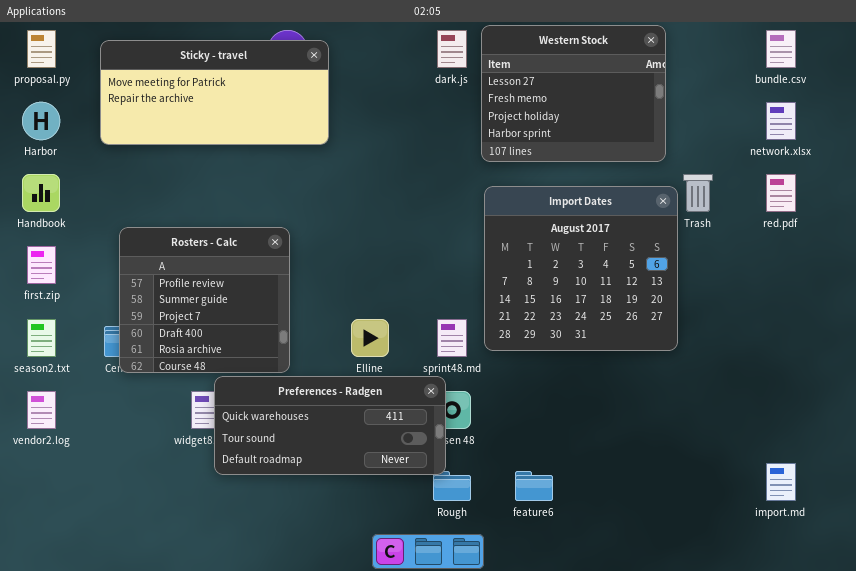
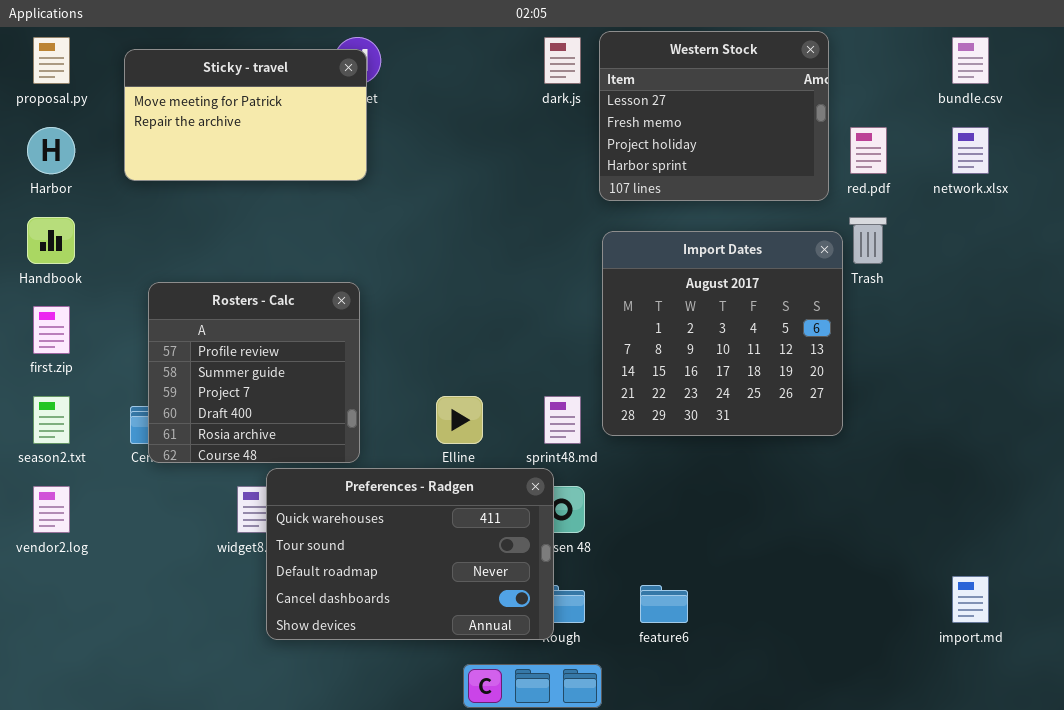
Sticky - travel: [100,40,329,145] -> [124,49,367,181], resized
red.pdf: [766,174,796,212] -> [850,127,887,174], moved
Preferences - Radgen: [214,376,446,475] -> [266,468,554,640], resized

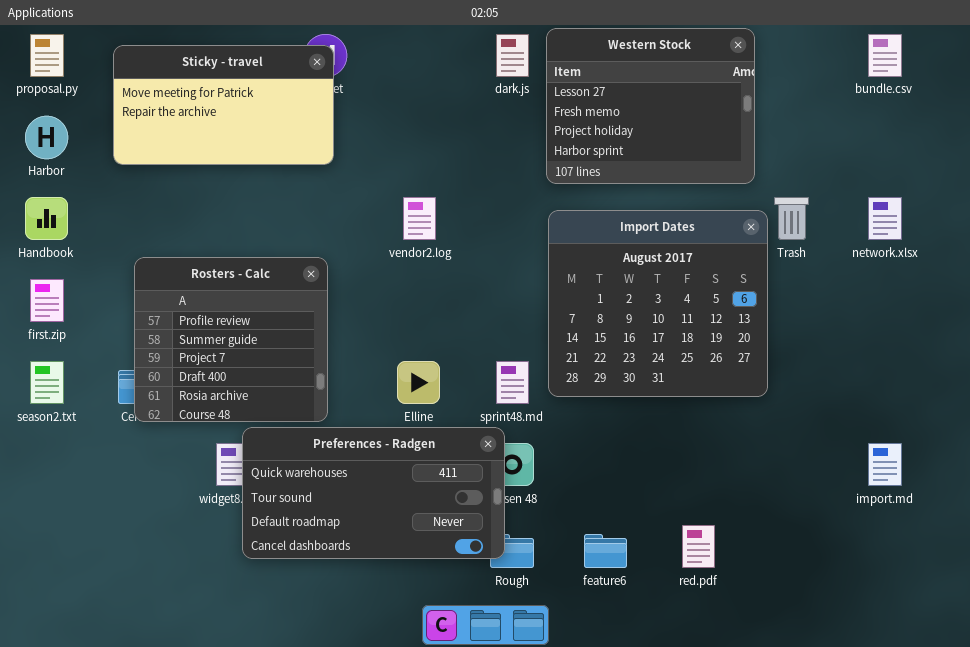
red.pdf: [850,127,887,174] -> [682,525,715,568], moved
network.xlsx: [952,127,989,174] -> [868,197,902,240], moved
Preferences - Radgen: [266,468,554,640] -> [242,427,505,559], resized
vendor2.log: [33,486,70,533] -> [403,197,436,240], moved
import.md: [952,576,989,623] -> [868,443,902,486], moved

